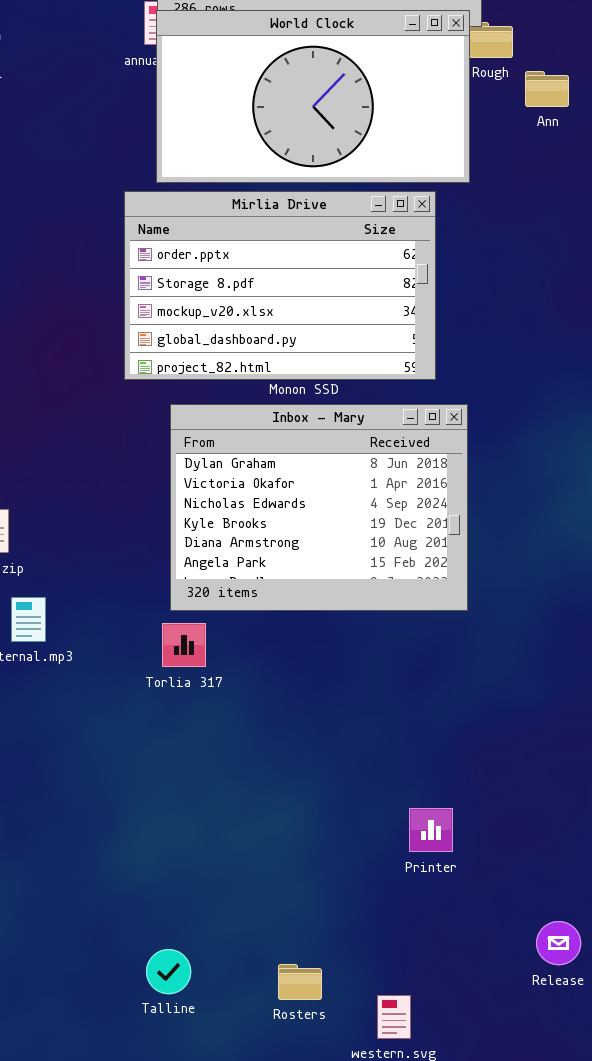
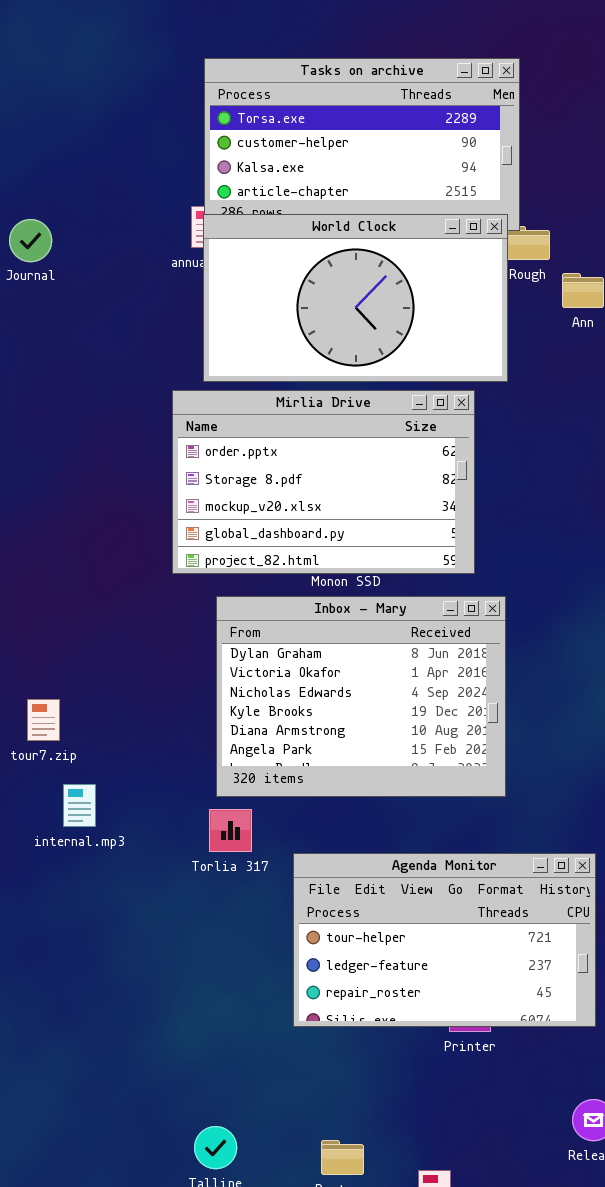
Agenda Monitor: none -> [293,853,596,1027], opened

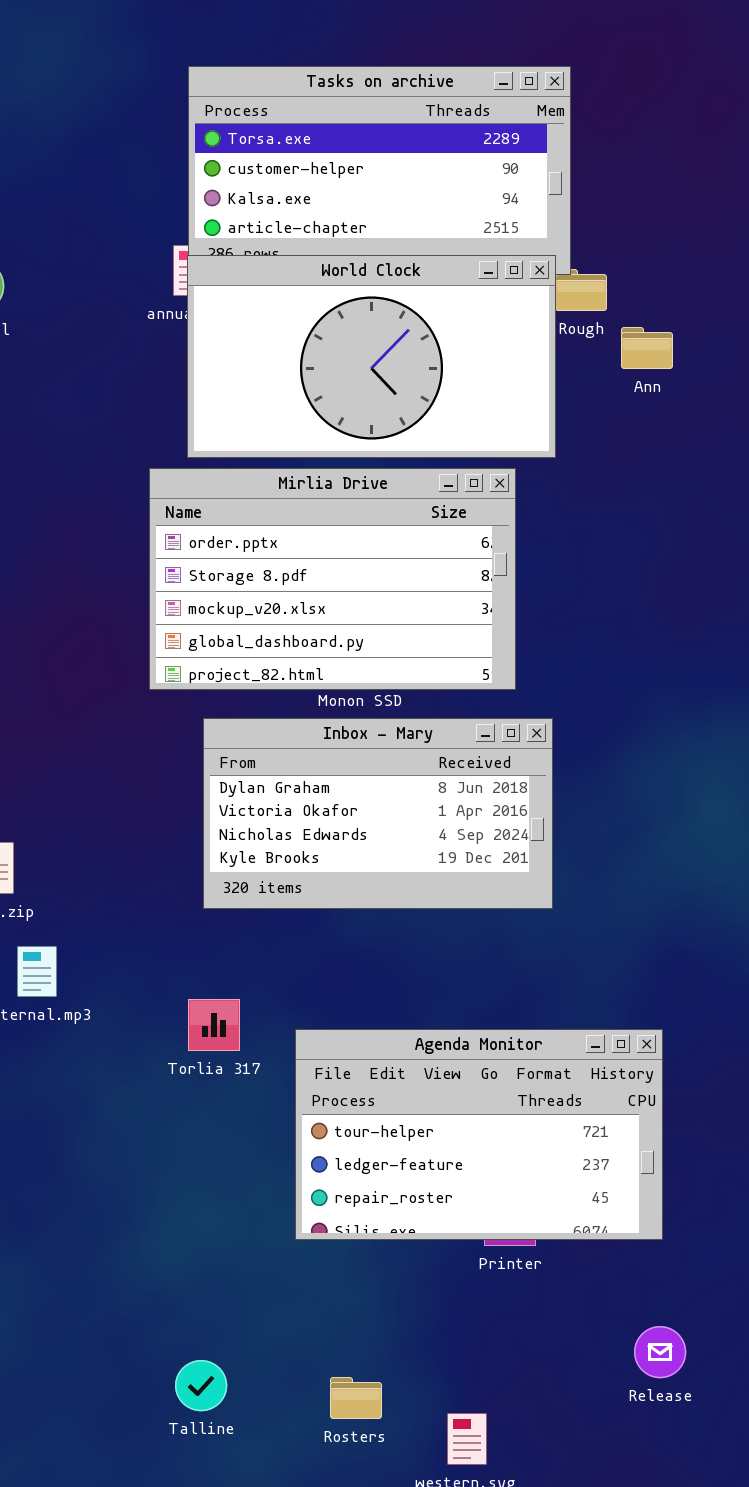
Inbox - Mary: [216,596,506,797] -> [203,718,553,909], resized
Torlia 317: [209,809,252,852] -> [188,999,240,1051], moved

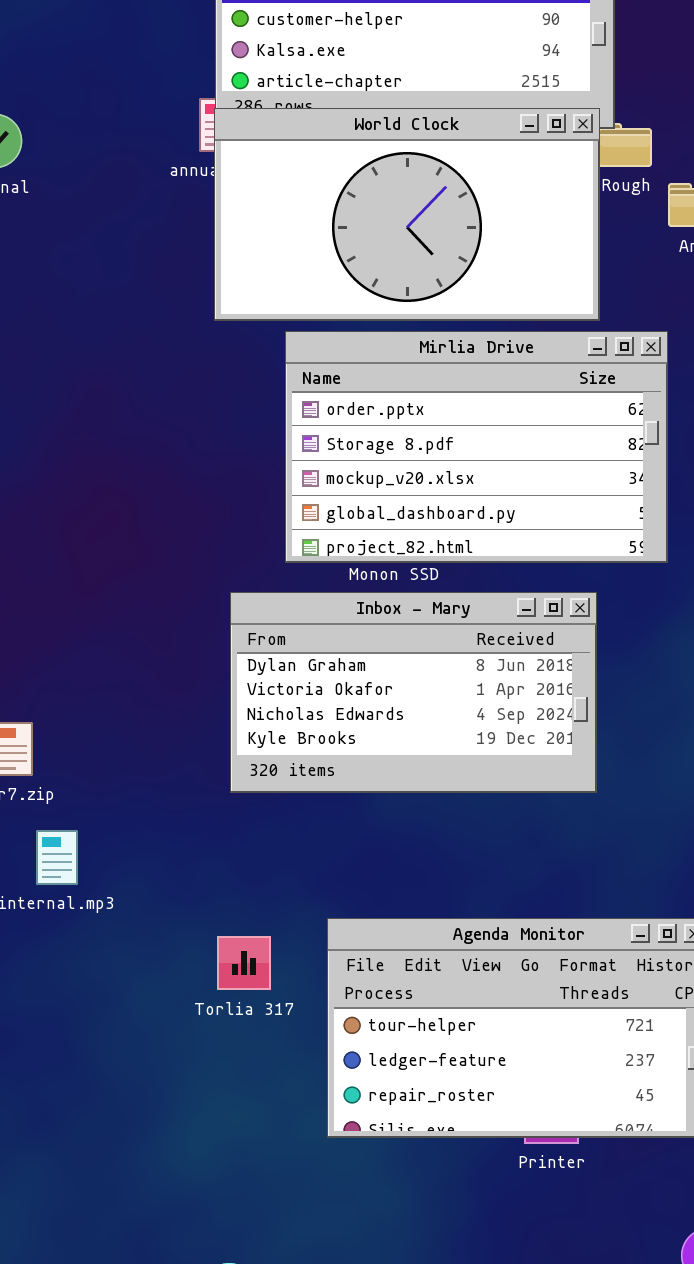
Mirlia Drive: [149,468,516,690] -> [285,331,668,563], moved
Torlia 317: [188,999,240,1051] -> [217,936,271,990], moved

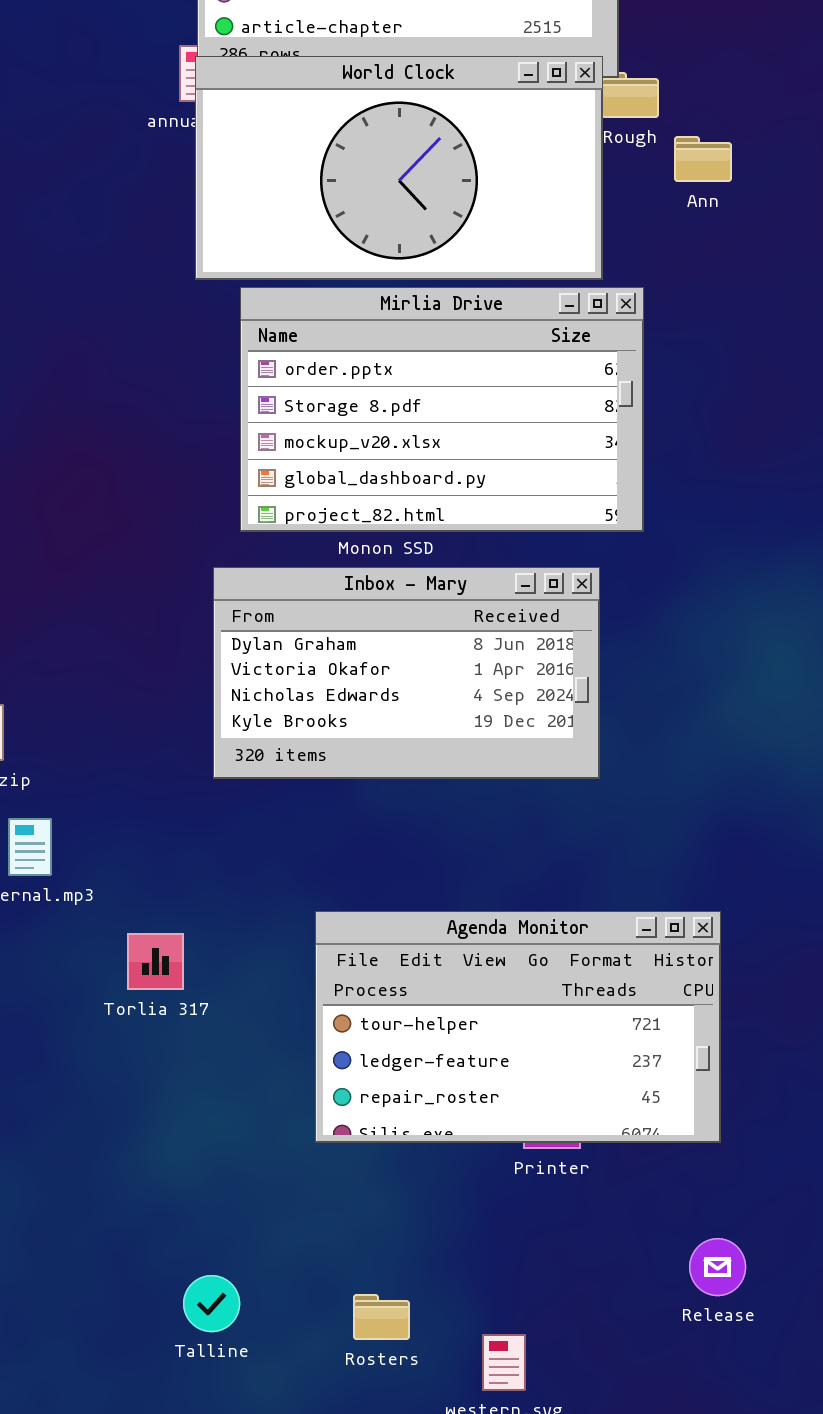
Mirlia Drive: [285,331,668,563] -> [240,287,644,532], moved
Torlia 317: [217,936,271,990] -> [127,933,184,990], moved

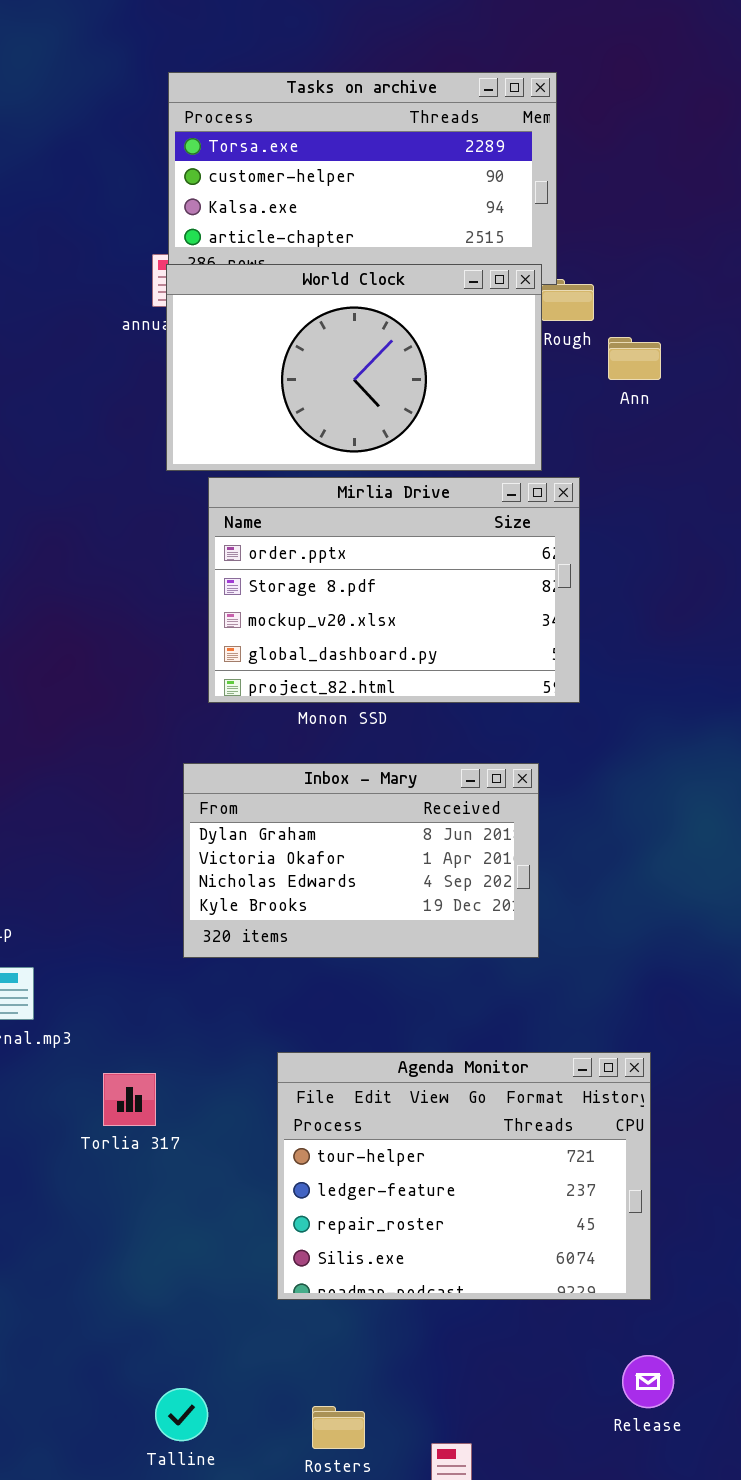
Inbox - Mary: [213,567,600,779] -> [183,763,539,958], moved
Agenda Monitor: [315,911,721,1143] -> [277,1052,651,1300], resized

